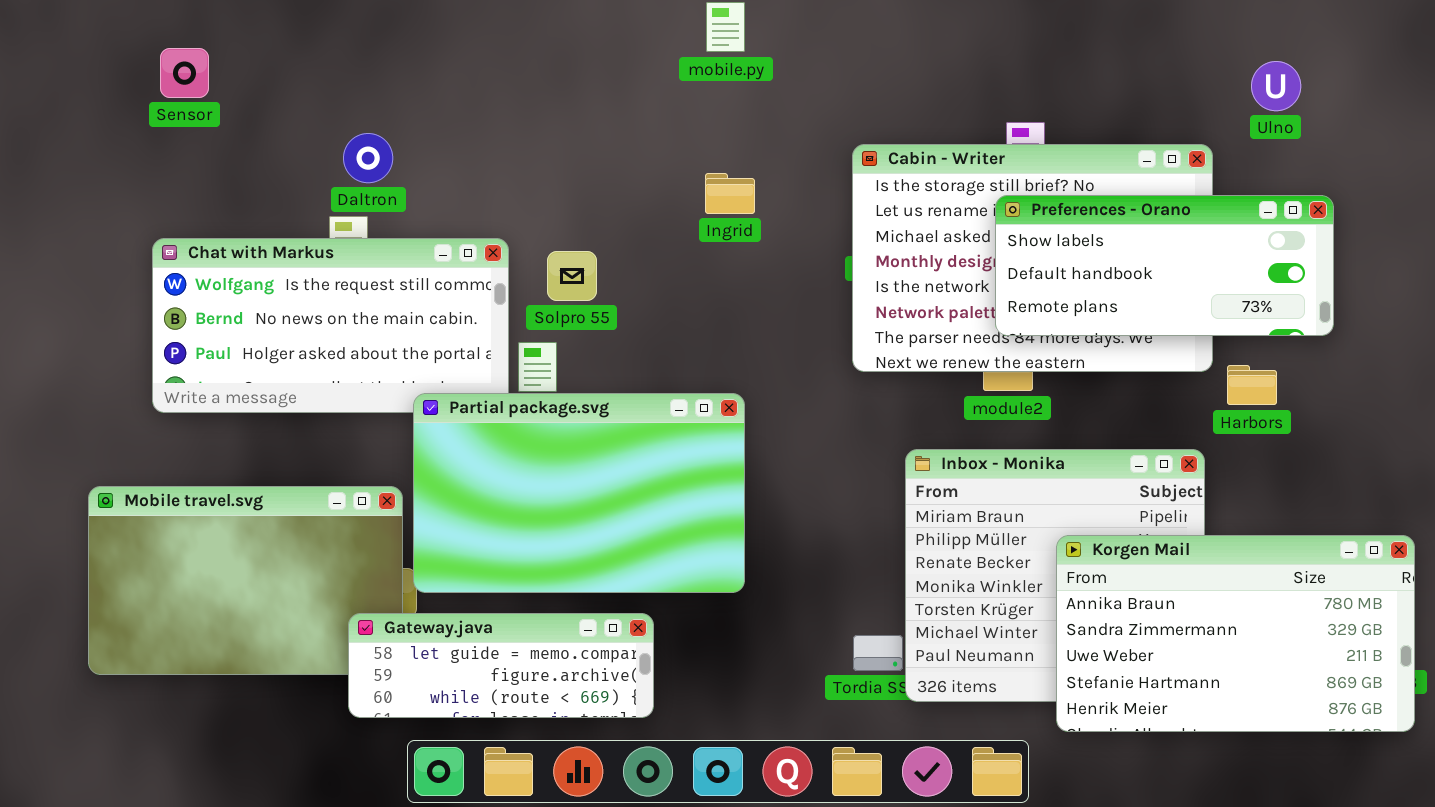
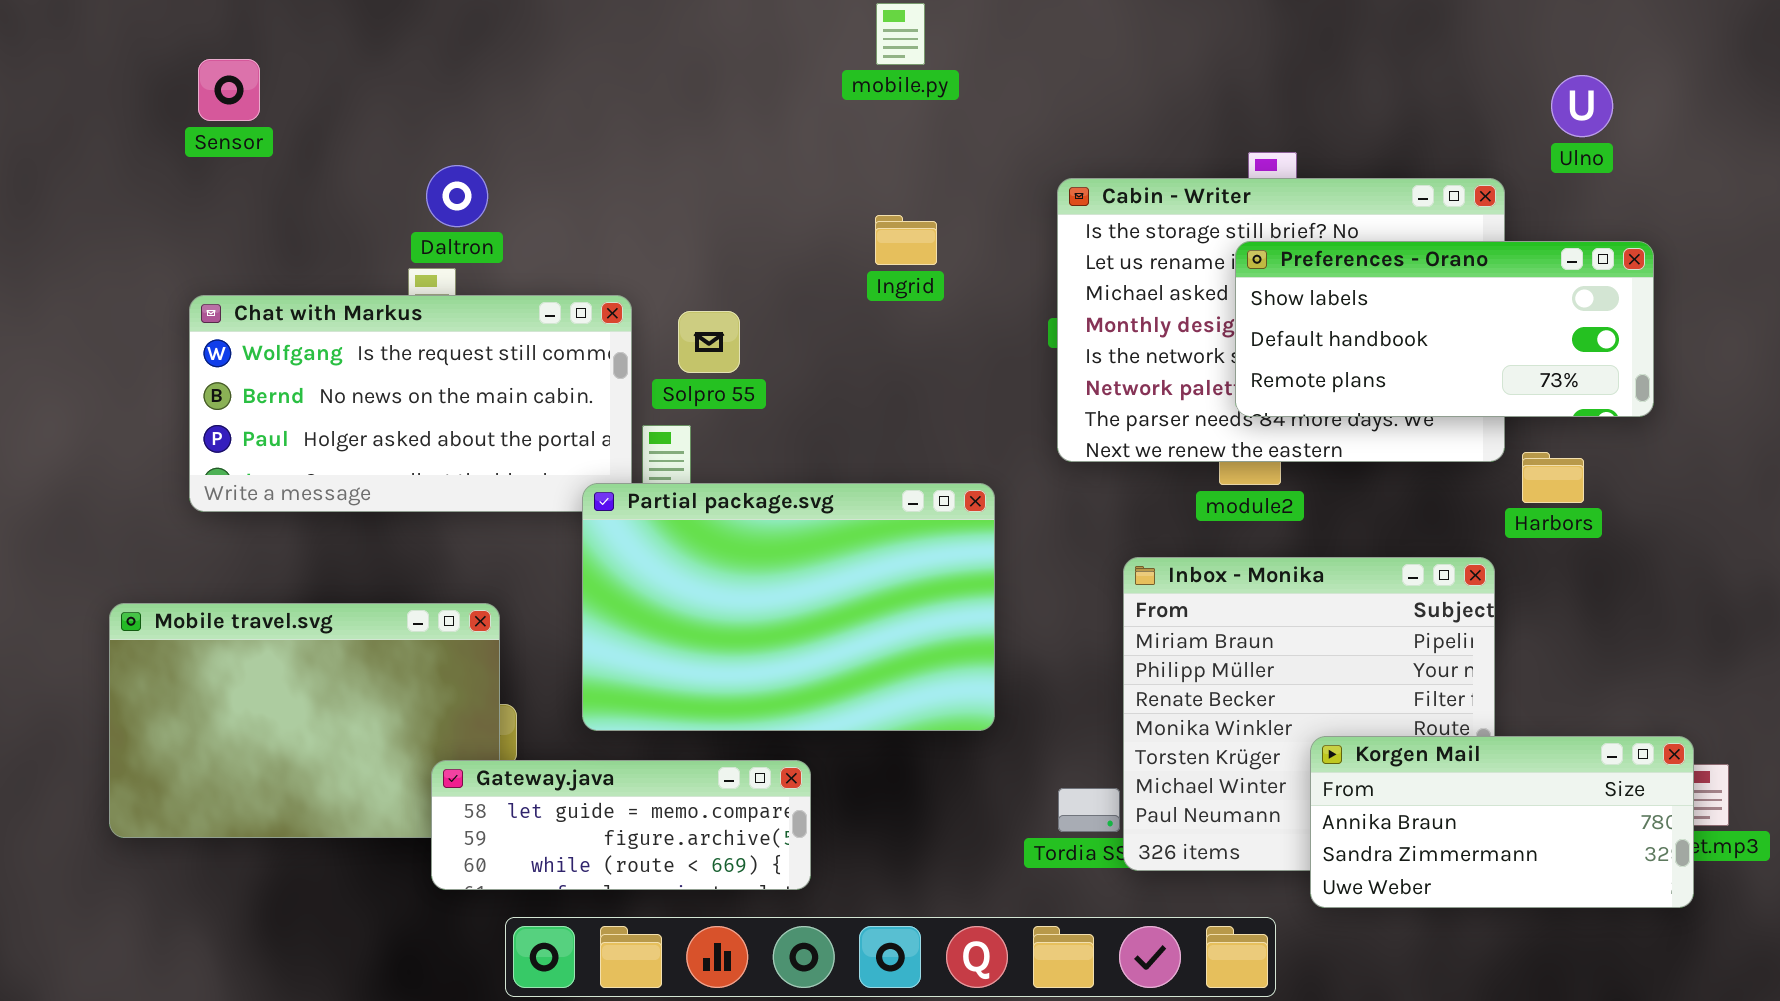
Partial package.svg: [413,393,745,593] -> [582,483,995,731], moved
Korgen Mail: [1056,535,1415,732] -> [1310,736,1694,908], resized

